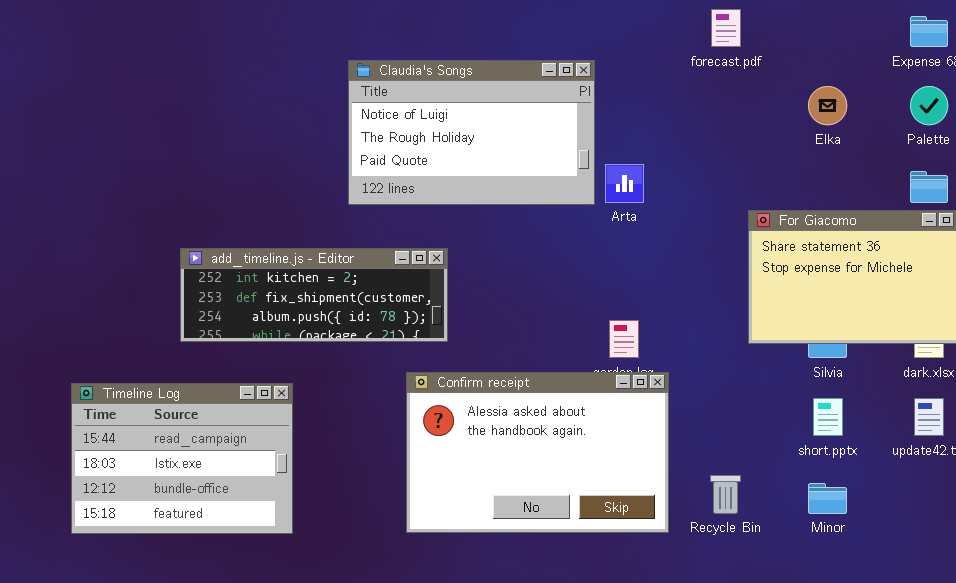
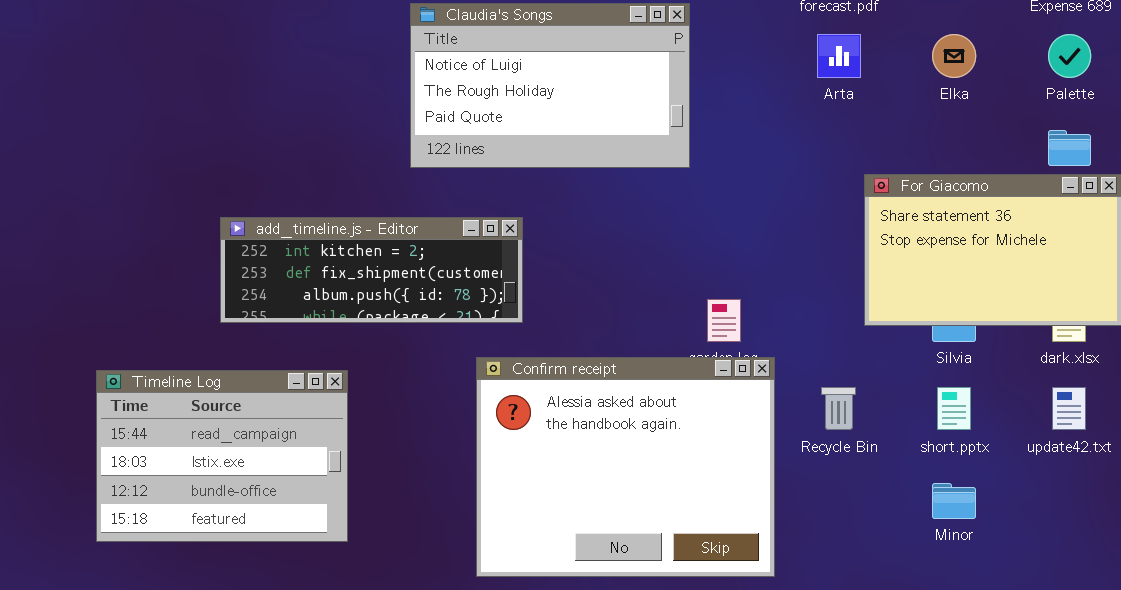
Arta: [605,164,644,203] -> [817,34,861,78], moved
Confirm receipt: [406,372,669,533] -> [476,357,775,577], resized
Recycle Bin: [710,475,741,514] -> [821,387,856,430], moved

